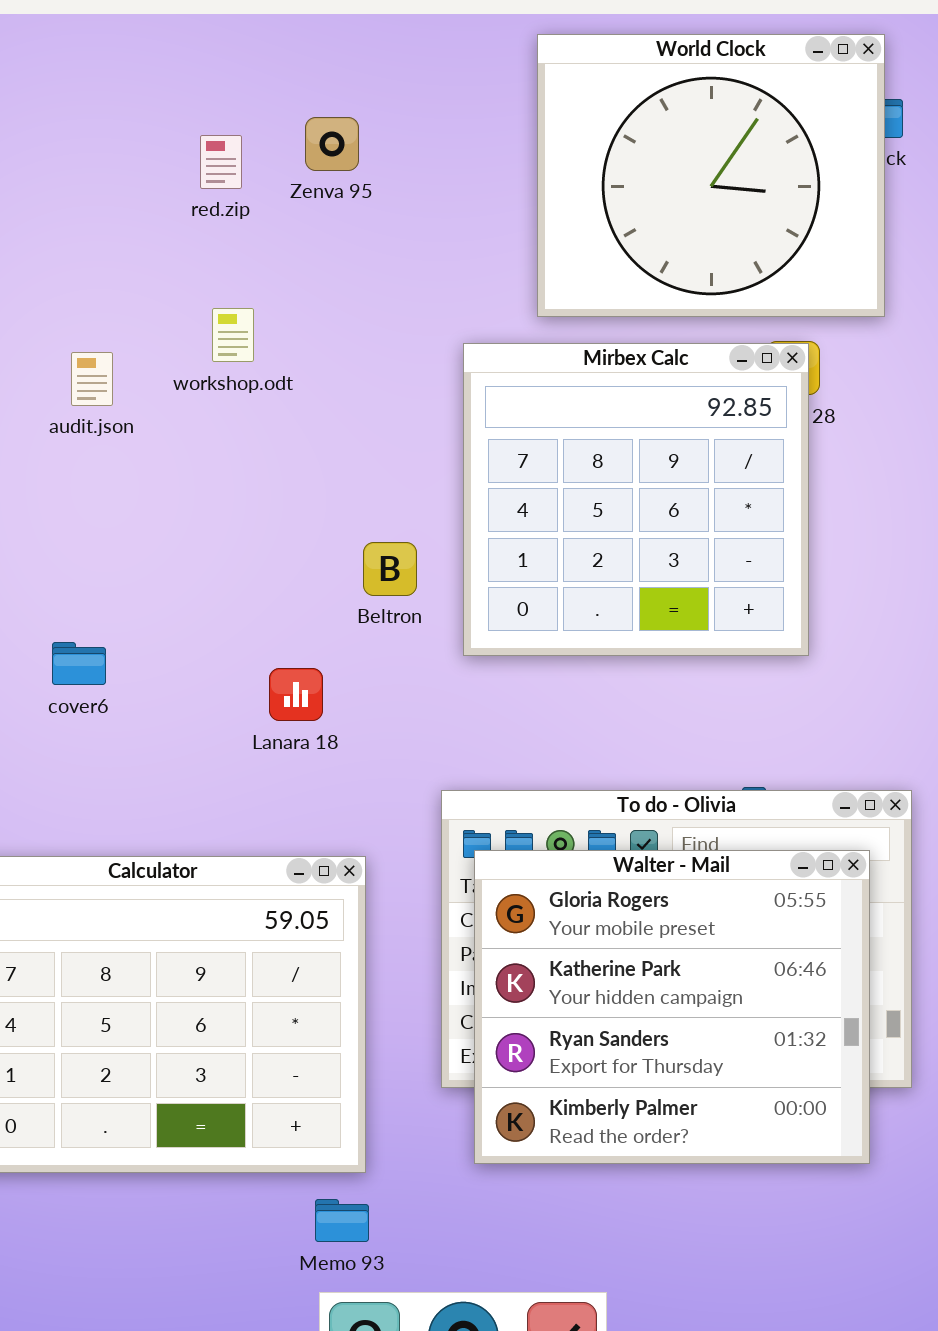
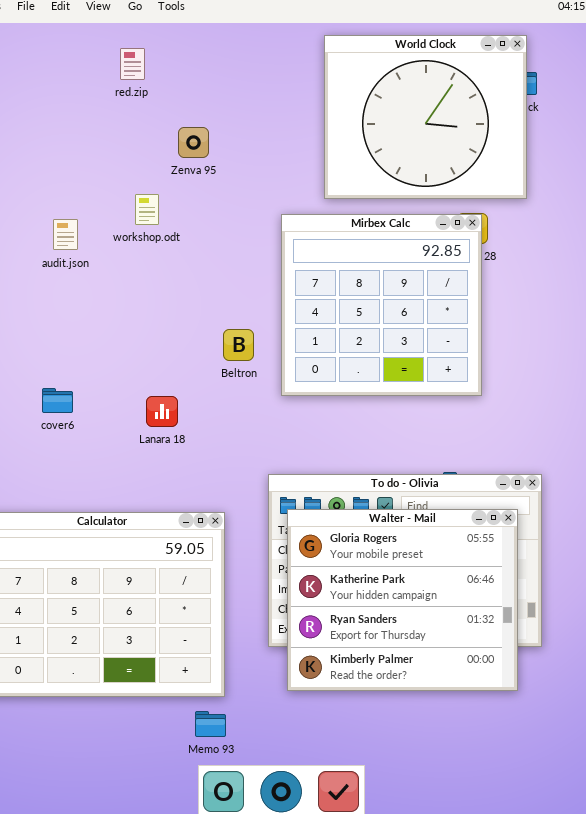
Zenva 95: [305,117,359,171] -> [178,127,209,158], moved
red.zip: [200,135,242,189] -> [120,48,145,80], moved
Lanara 18: [269,668,323,721] -> [146,396,178,427], moved

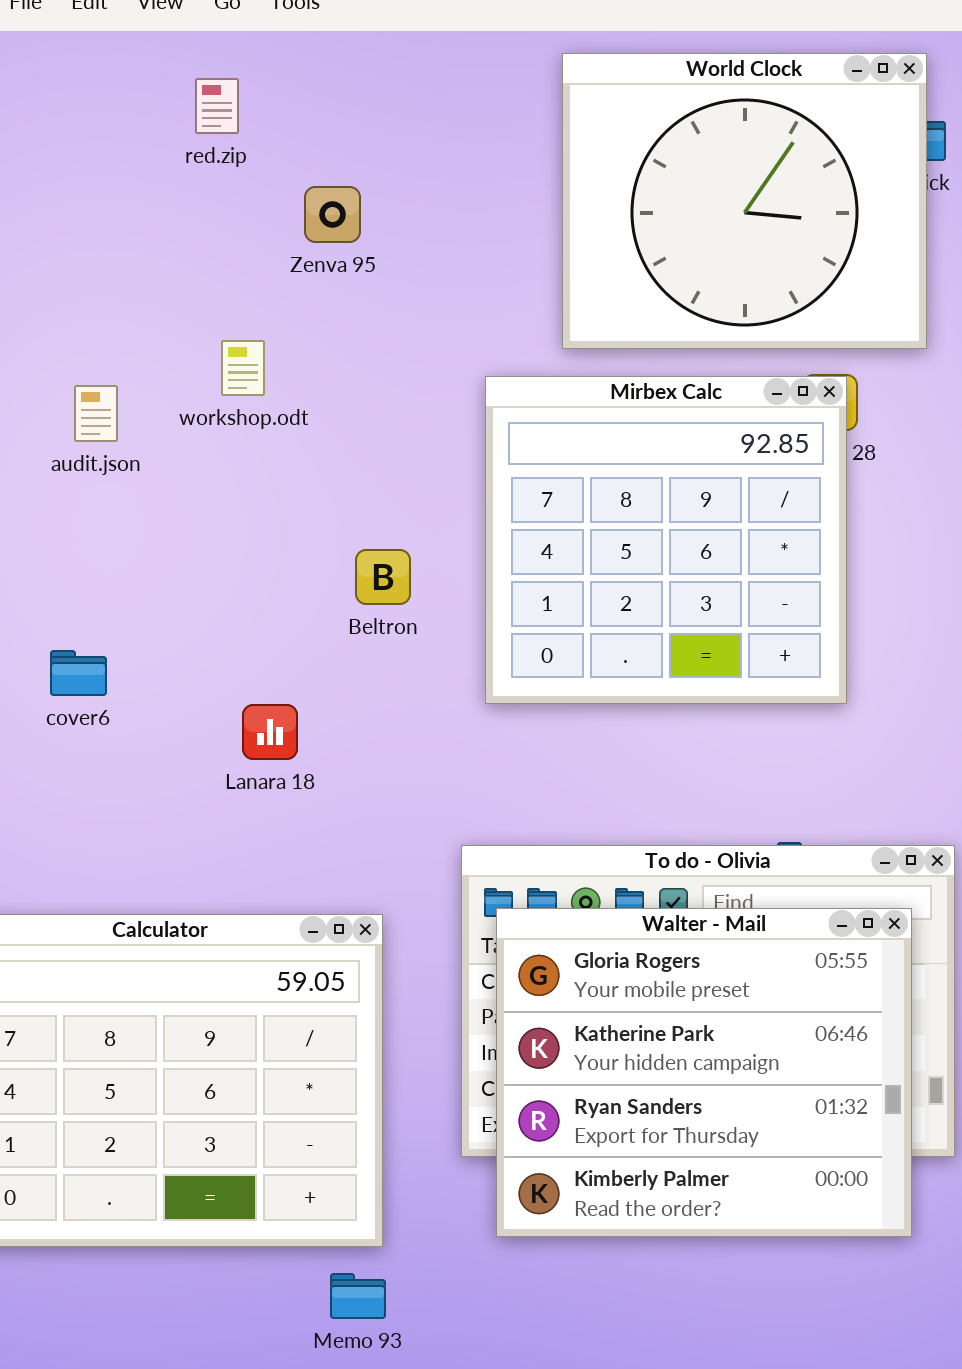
Zenva 95: [178,127,209,158] -> [304,186,361,243], moved
Beltron: [223,329,254,361] -> [355,549,411,605], moved
cover6: [42,388,73,413] -> [50,650,107,696], moved

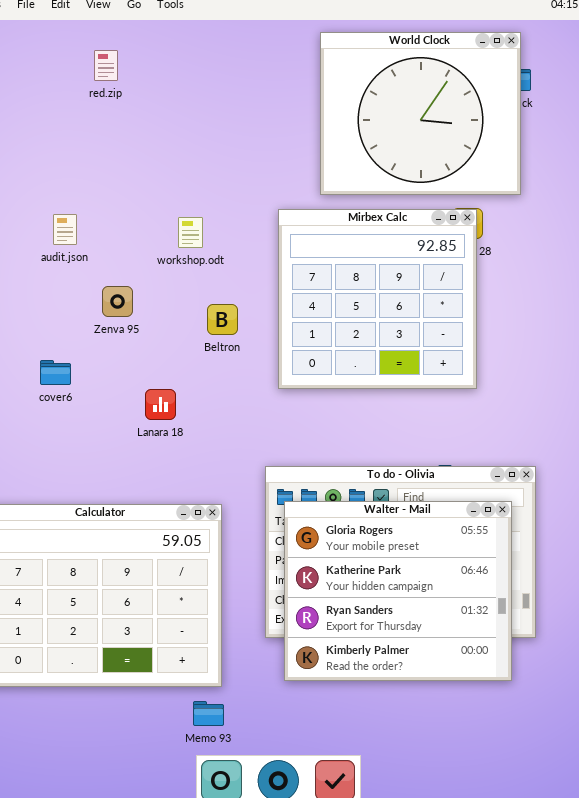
red.zip: [195,78,239,134] -> [94,50,118,81], moved
Zenva 95: [304,186,361,243] -> [102,286,133,317], moved
workshop.odt: [221,340,265,396] -> [178,217,203,248], moved

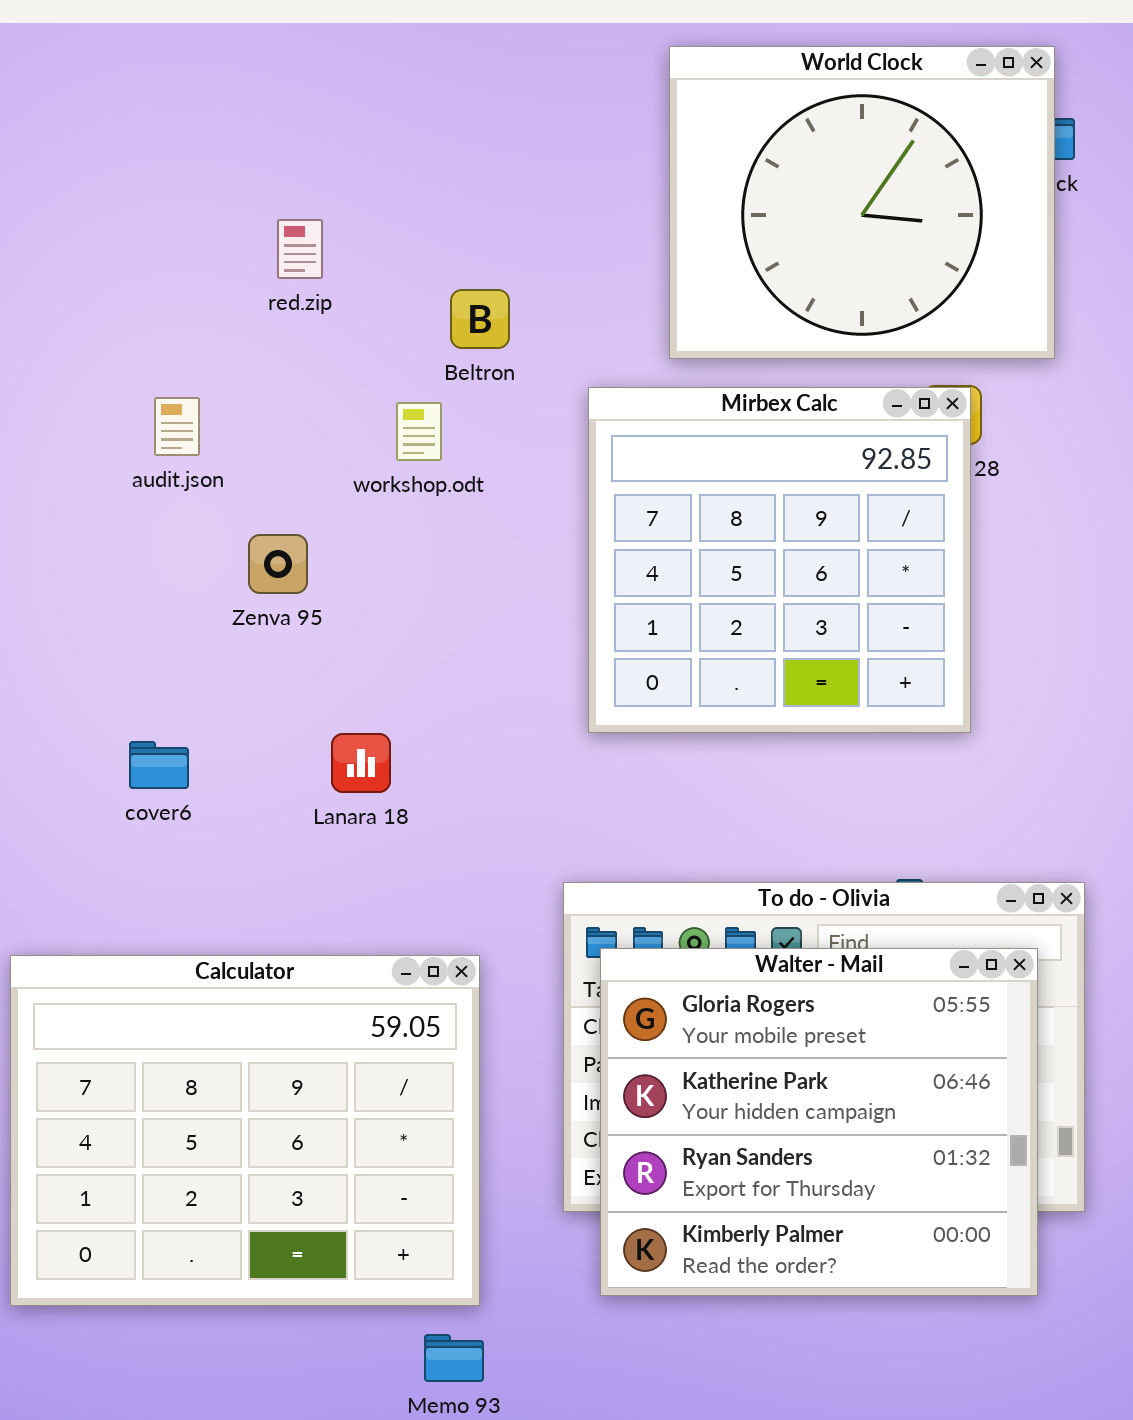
red.zip: [94,50,118,81] -> [277,219,323,279], moved
Beltron: [207,304,238,335] -> [450,289,510,349], moved
cover6: [40,360,71,385] -> [129,741,189,789], moved

